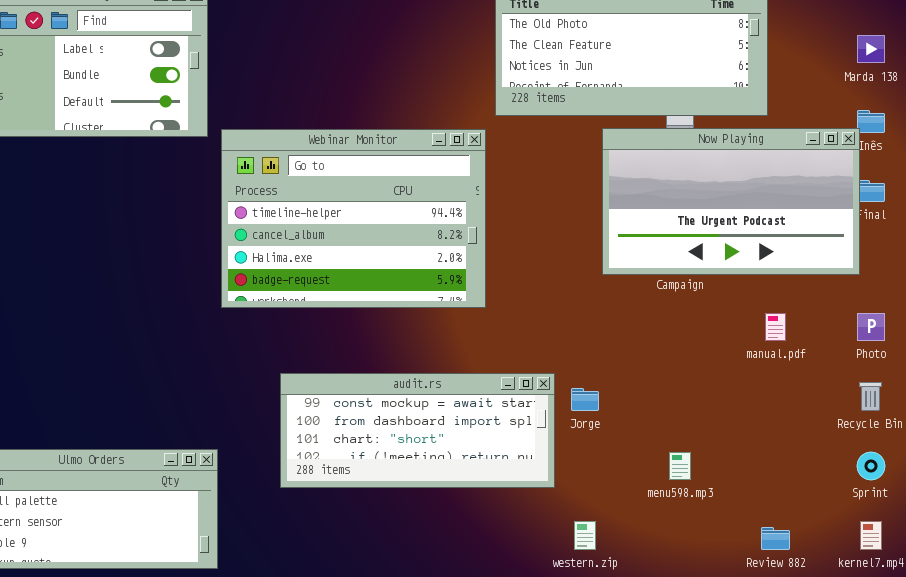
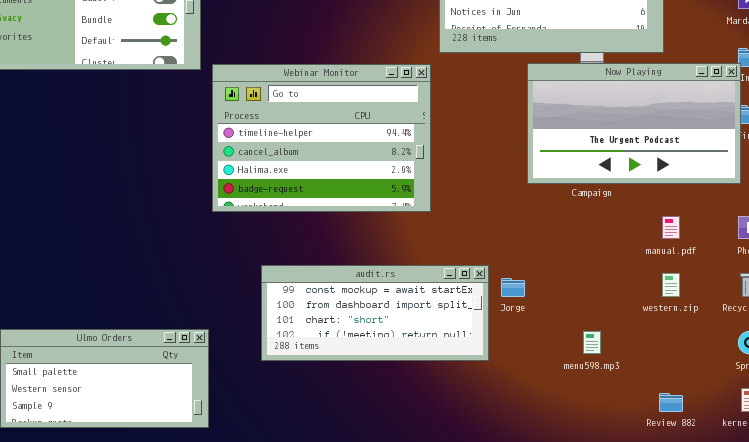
western.zip: [574,521,596,550] -> [662,273,680,297], moved

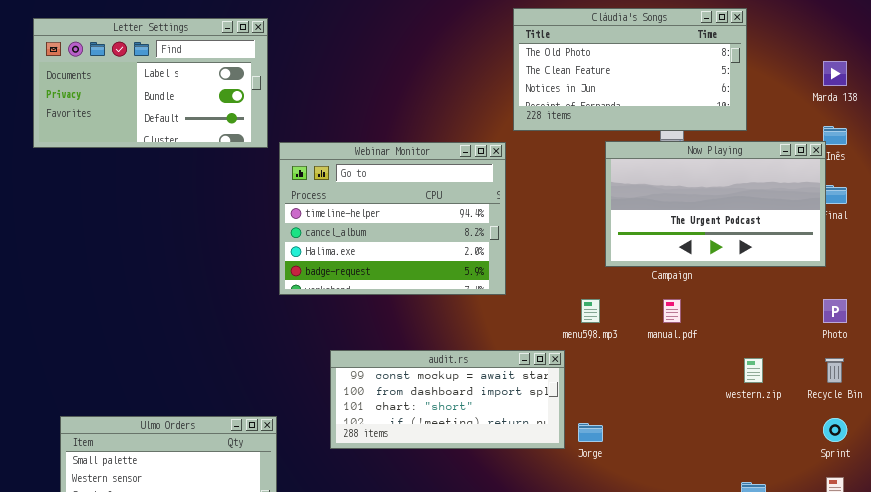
manual.pdf: [662,216,680,239] -> [663,299,681,323], moved
Jorge: [501,278,525,297] -> [578,423,603,442], moved
menu598.mp3: [583,331,601,354] -> [581,299,600,323], moved

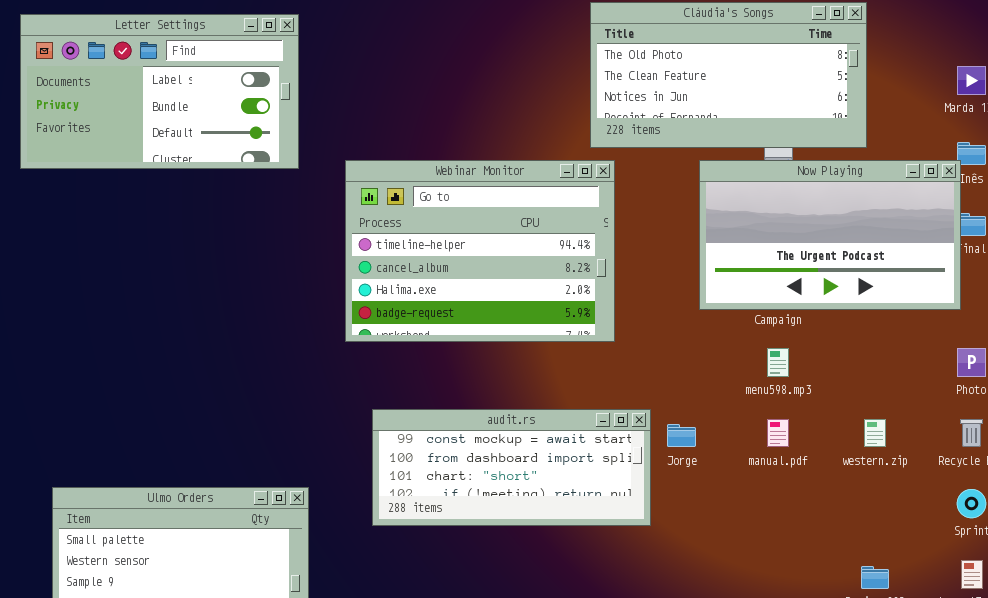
Webinar Monitor: [279,142,506,295] -> [345,160,615,342], moved
menu598.mp3: [581,299,600,323] -> [767,348,789,377], moved
manual.pdf: [663,299,681,323] -> [767,419,789,447], moved
Jorge: [578,423,603,442] -> [667,424,696,447], moved

